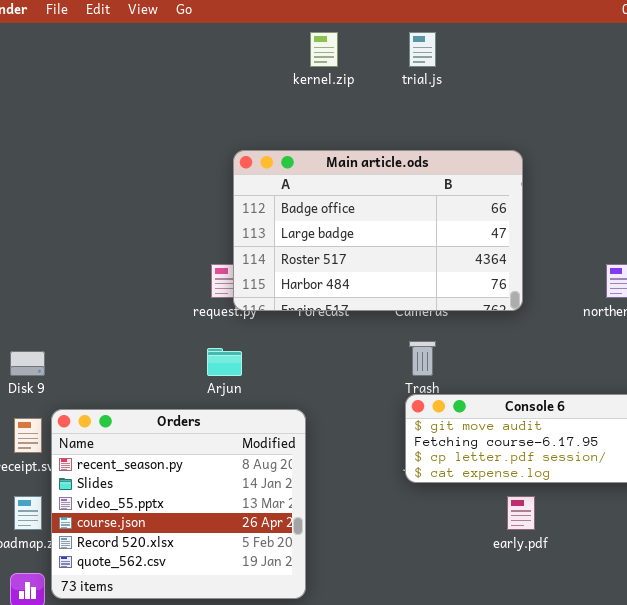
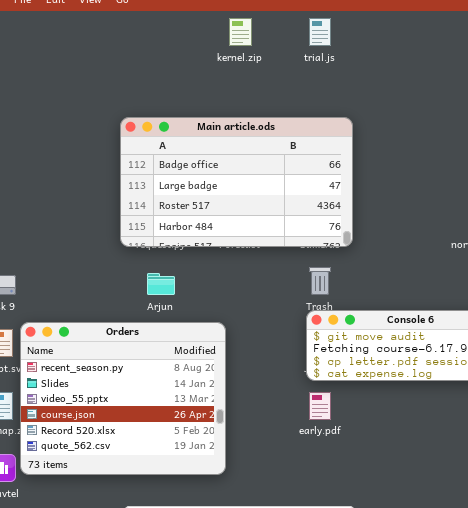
Main article.ods: [233,150,523,311] -> [120,117,353,247], moved
early.pdf: [507,496,535,530] -> [309,392,331,420], moved

